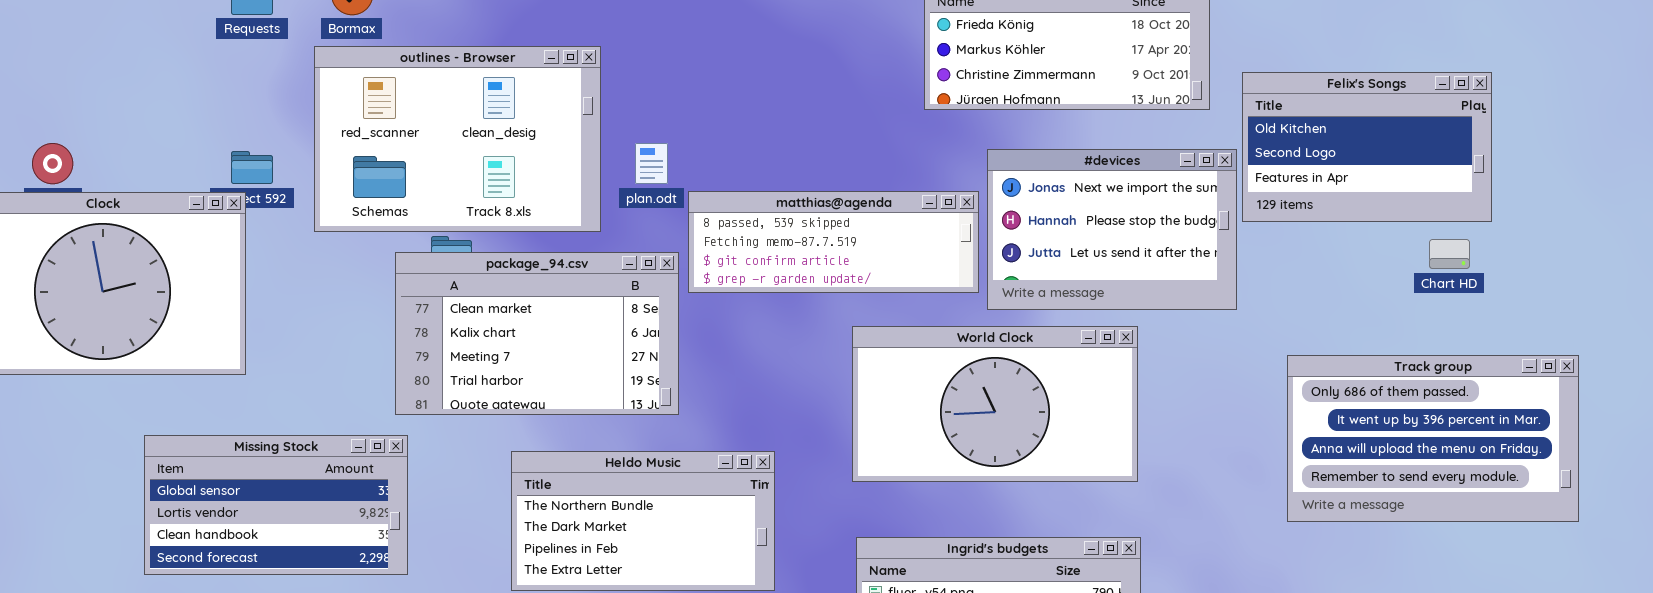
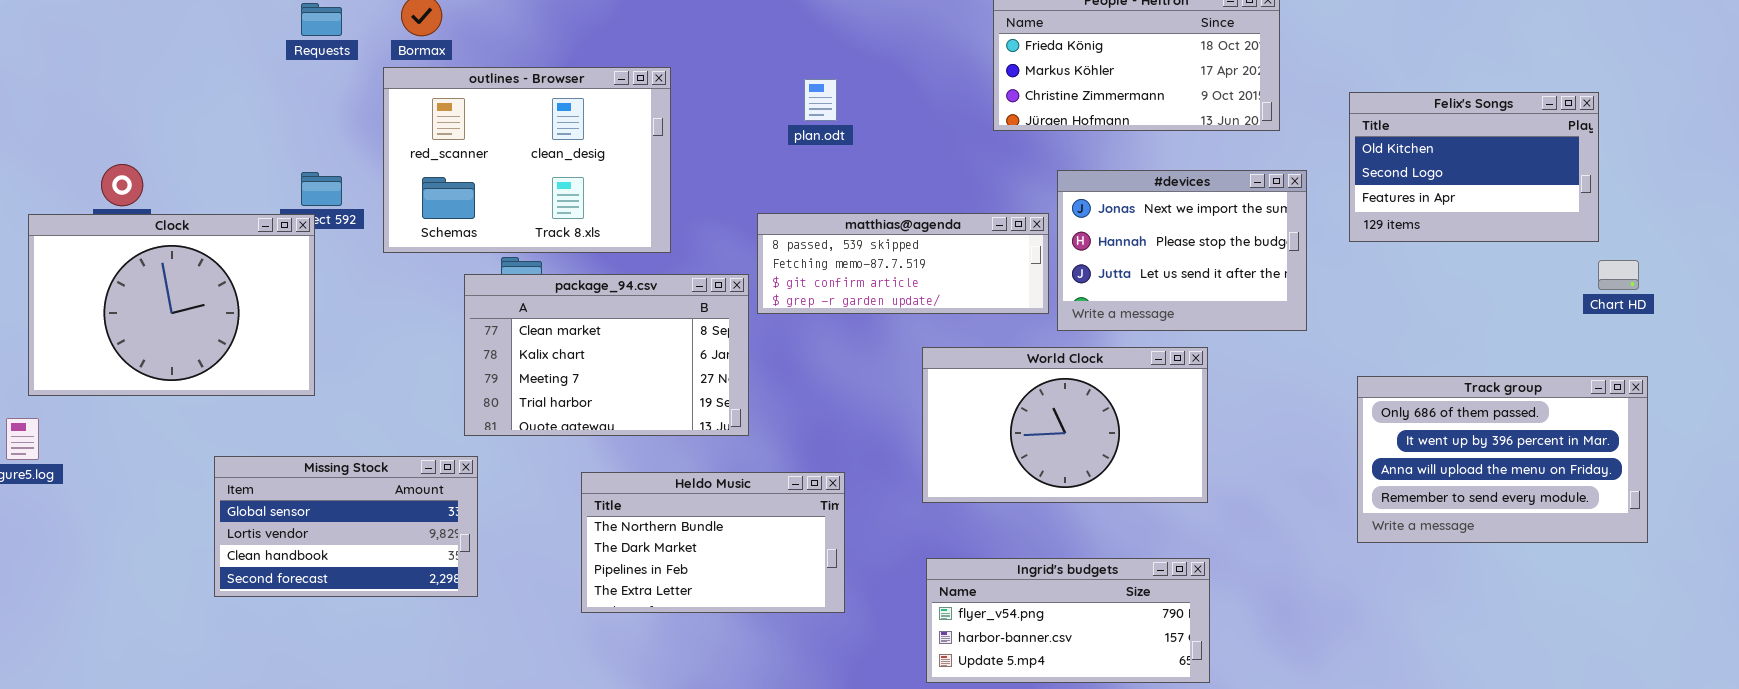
Felix's Songs: [1242,72,1492,222] -> [1349,92,1599,242], moved
plan.odt: [635,143,668,184] -> [804,79,837,121], moved
Chart HD: [1429,239,1470,269] -> [1598,260,1639,290], moved

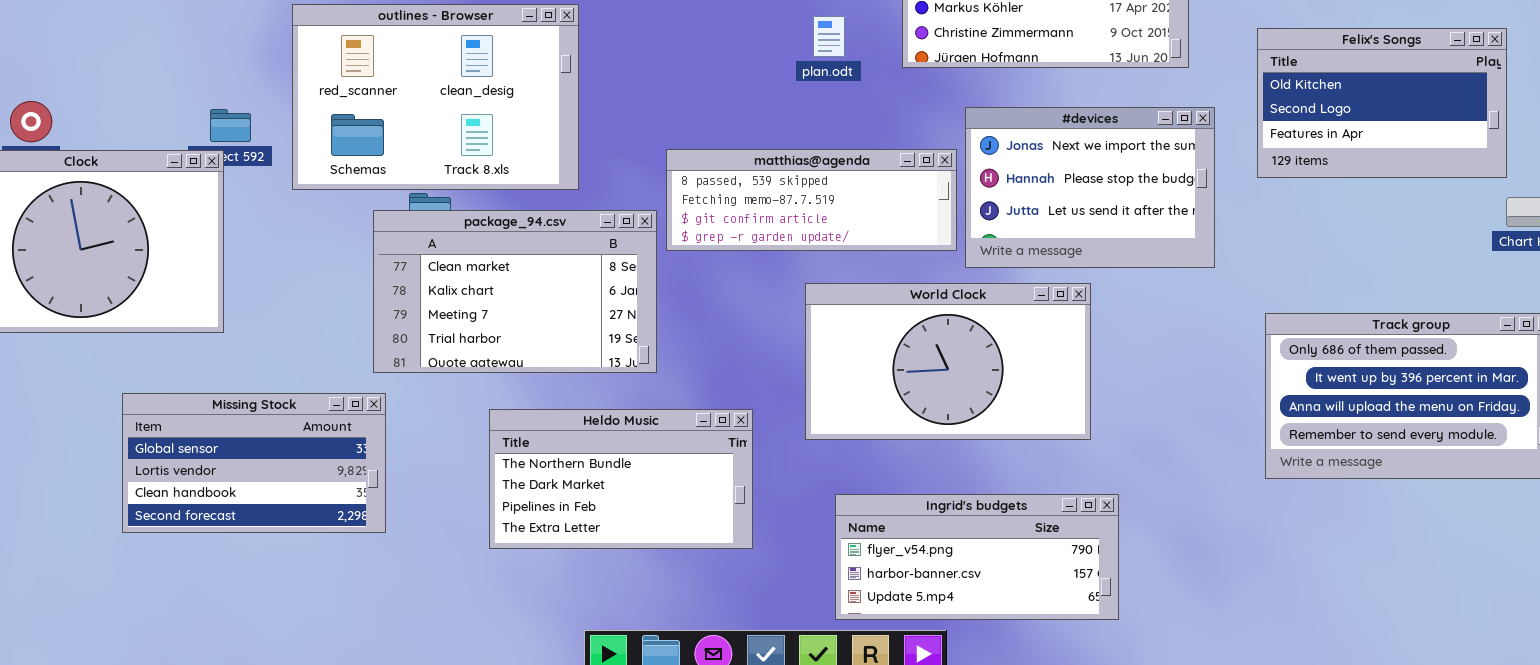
plan.odt: [804,79,837,121] -> [813,16,845,57], moved
World Clock: [922,347,1208,503] -> [805,283,1091,440], moved

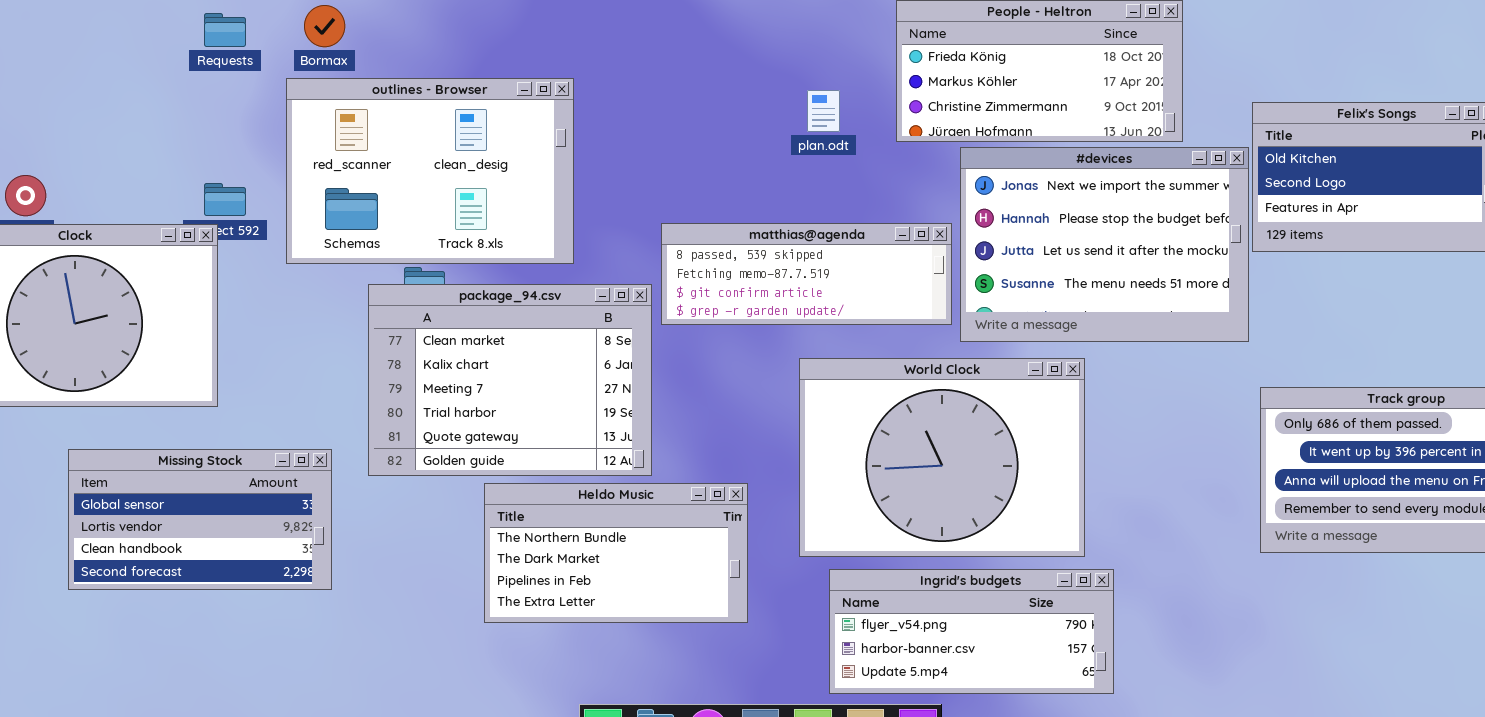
#devices: [965,107,1215,268] -> [960,147,1249,342], resized
package_94.csv: [373,210,657,373] -> [368,284,652,476], resized
World Clock: [805,283,1091,440] -> [799,358,1085,557], resized
Missing Stock: [122,393,386,533] -> [68,449,332,590], moved

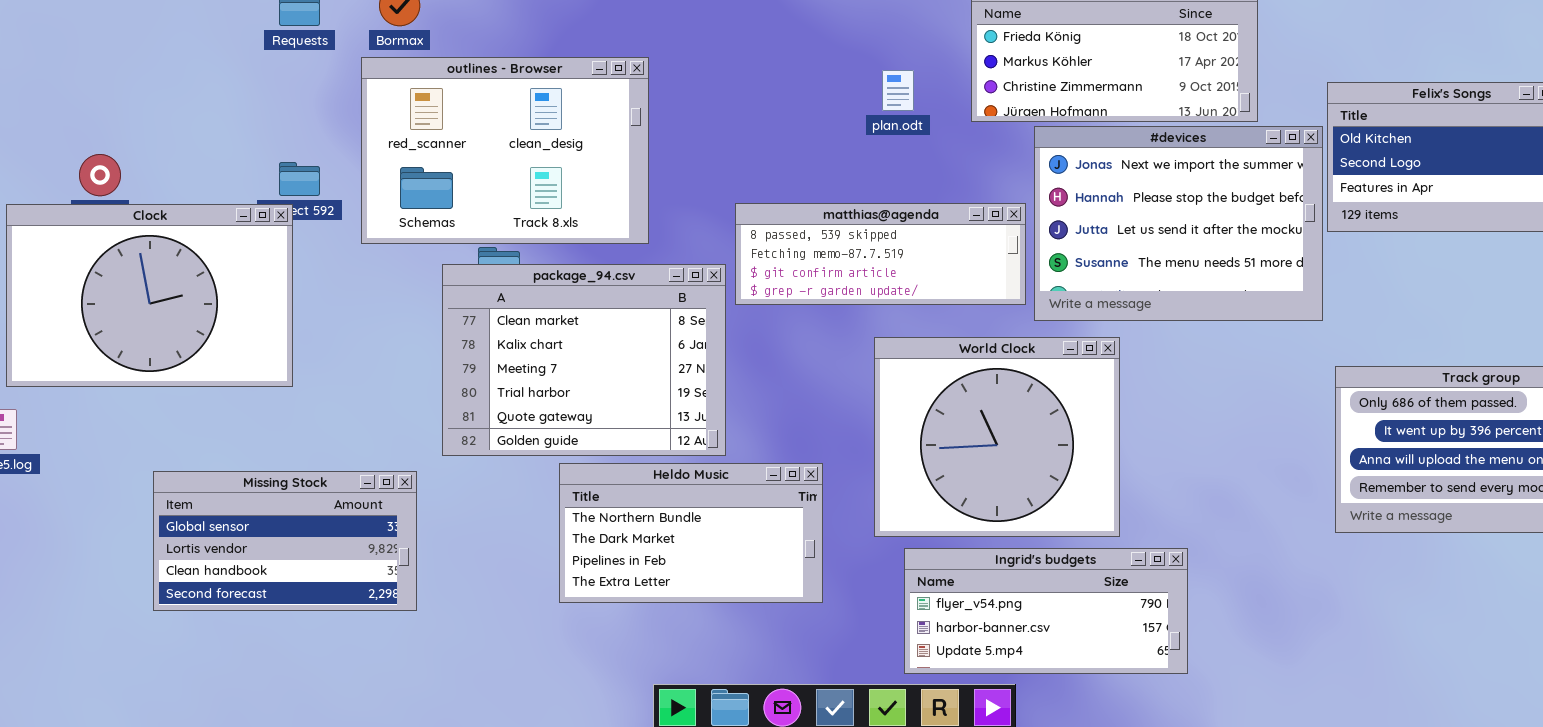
World Clock: [799,358,1085,557] -> [874,337,1120,537], resized
Missing Stock: [68,449,332,590] -> [153,471,417,611], moved

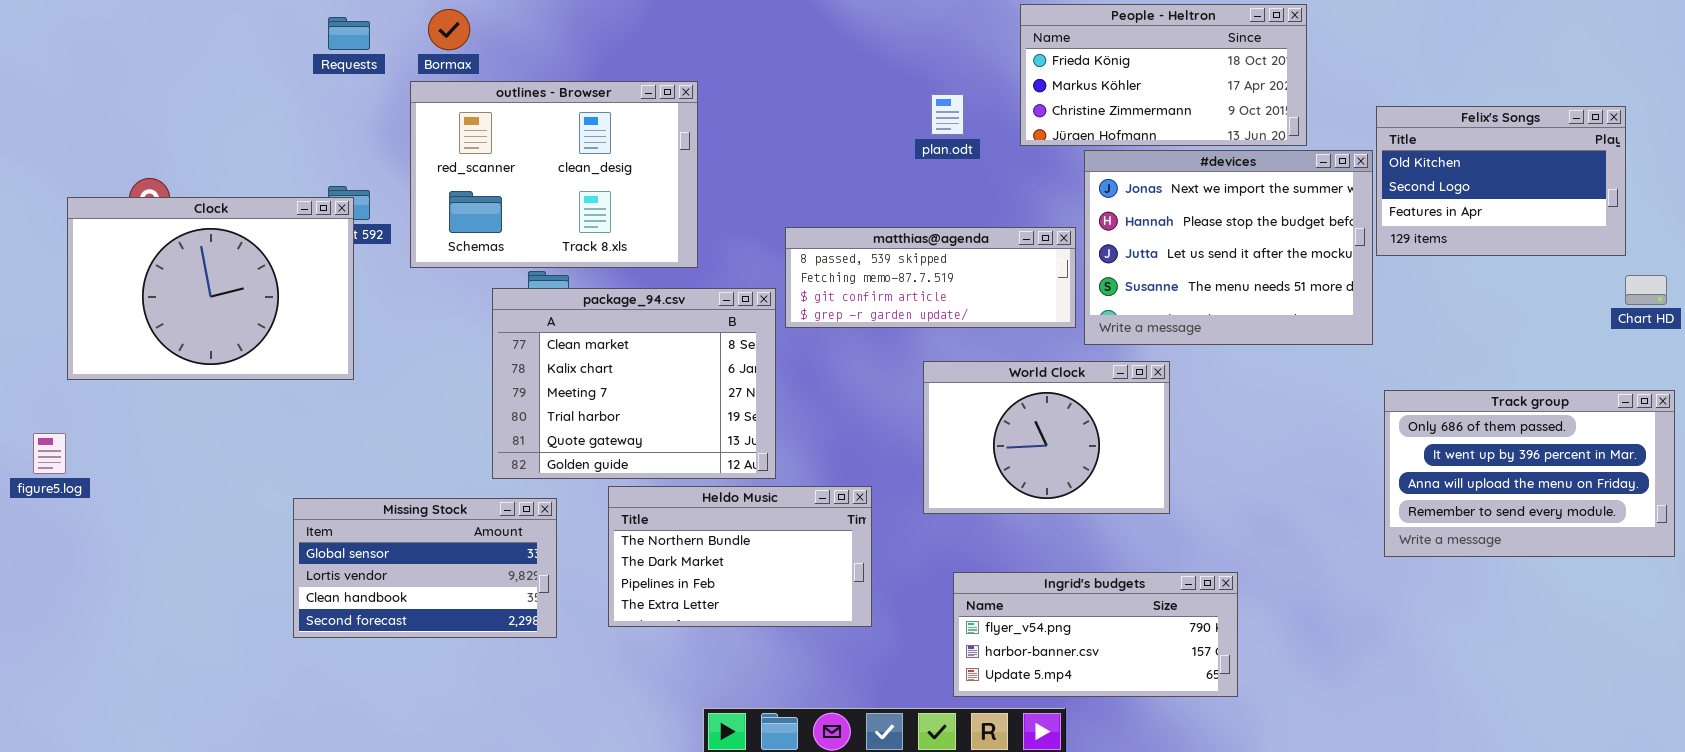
Clock: [6,204,293,387] -> [67,197,354,380], moved
World Clock: [874,337,1120,537] -> [923,361,1170,514], resized
Missing Stock: [153,471,417,611] -> [293,498,557,638], moved

